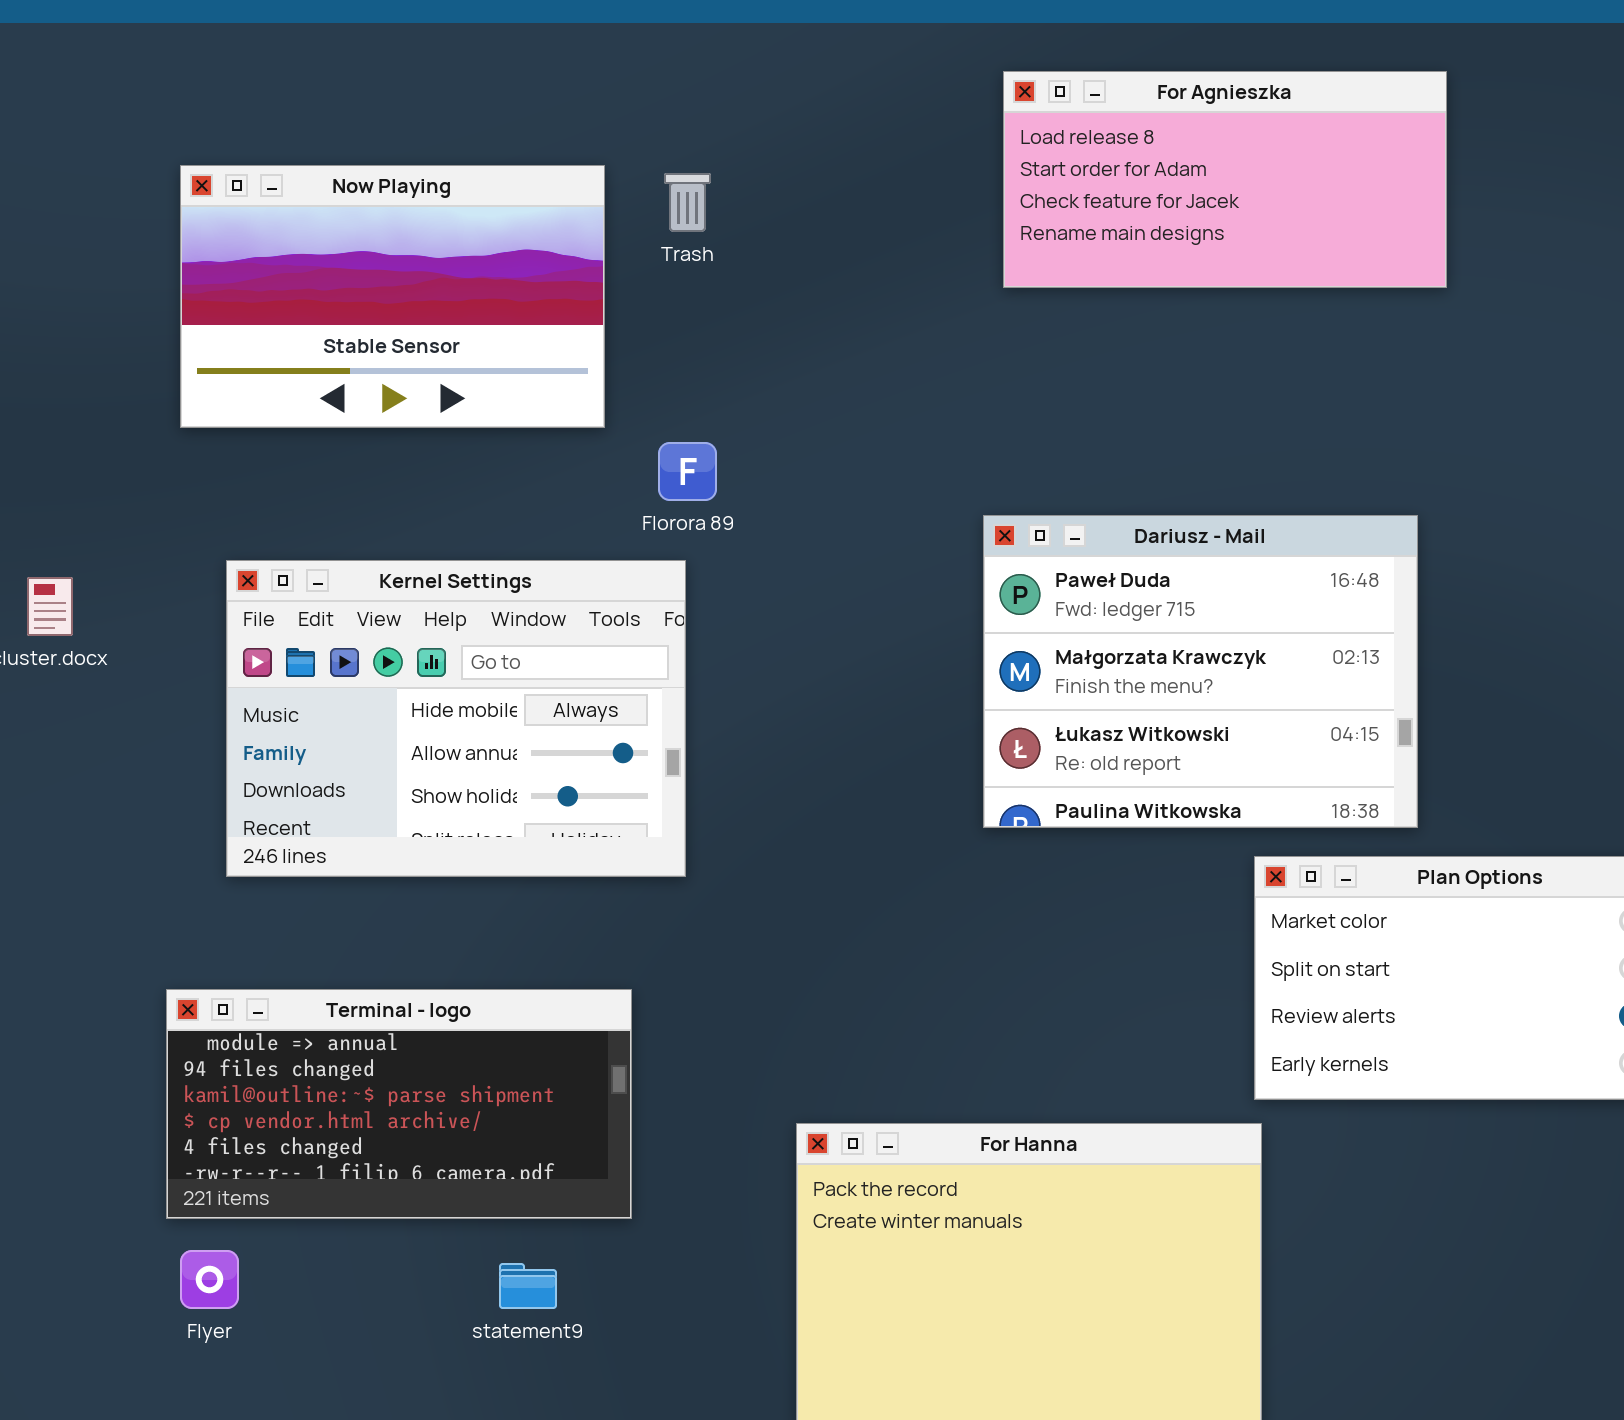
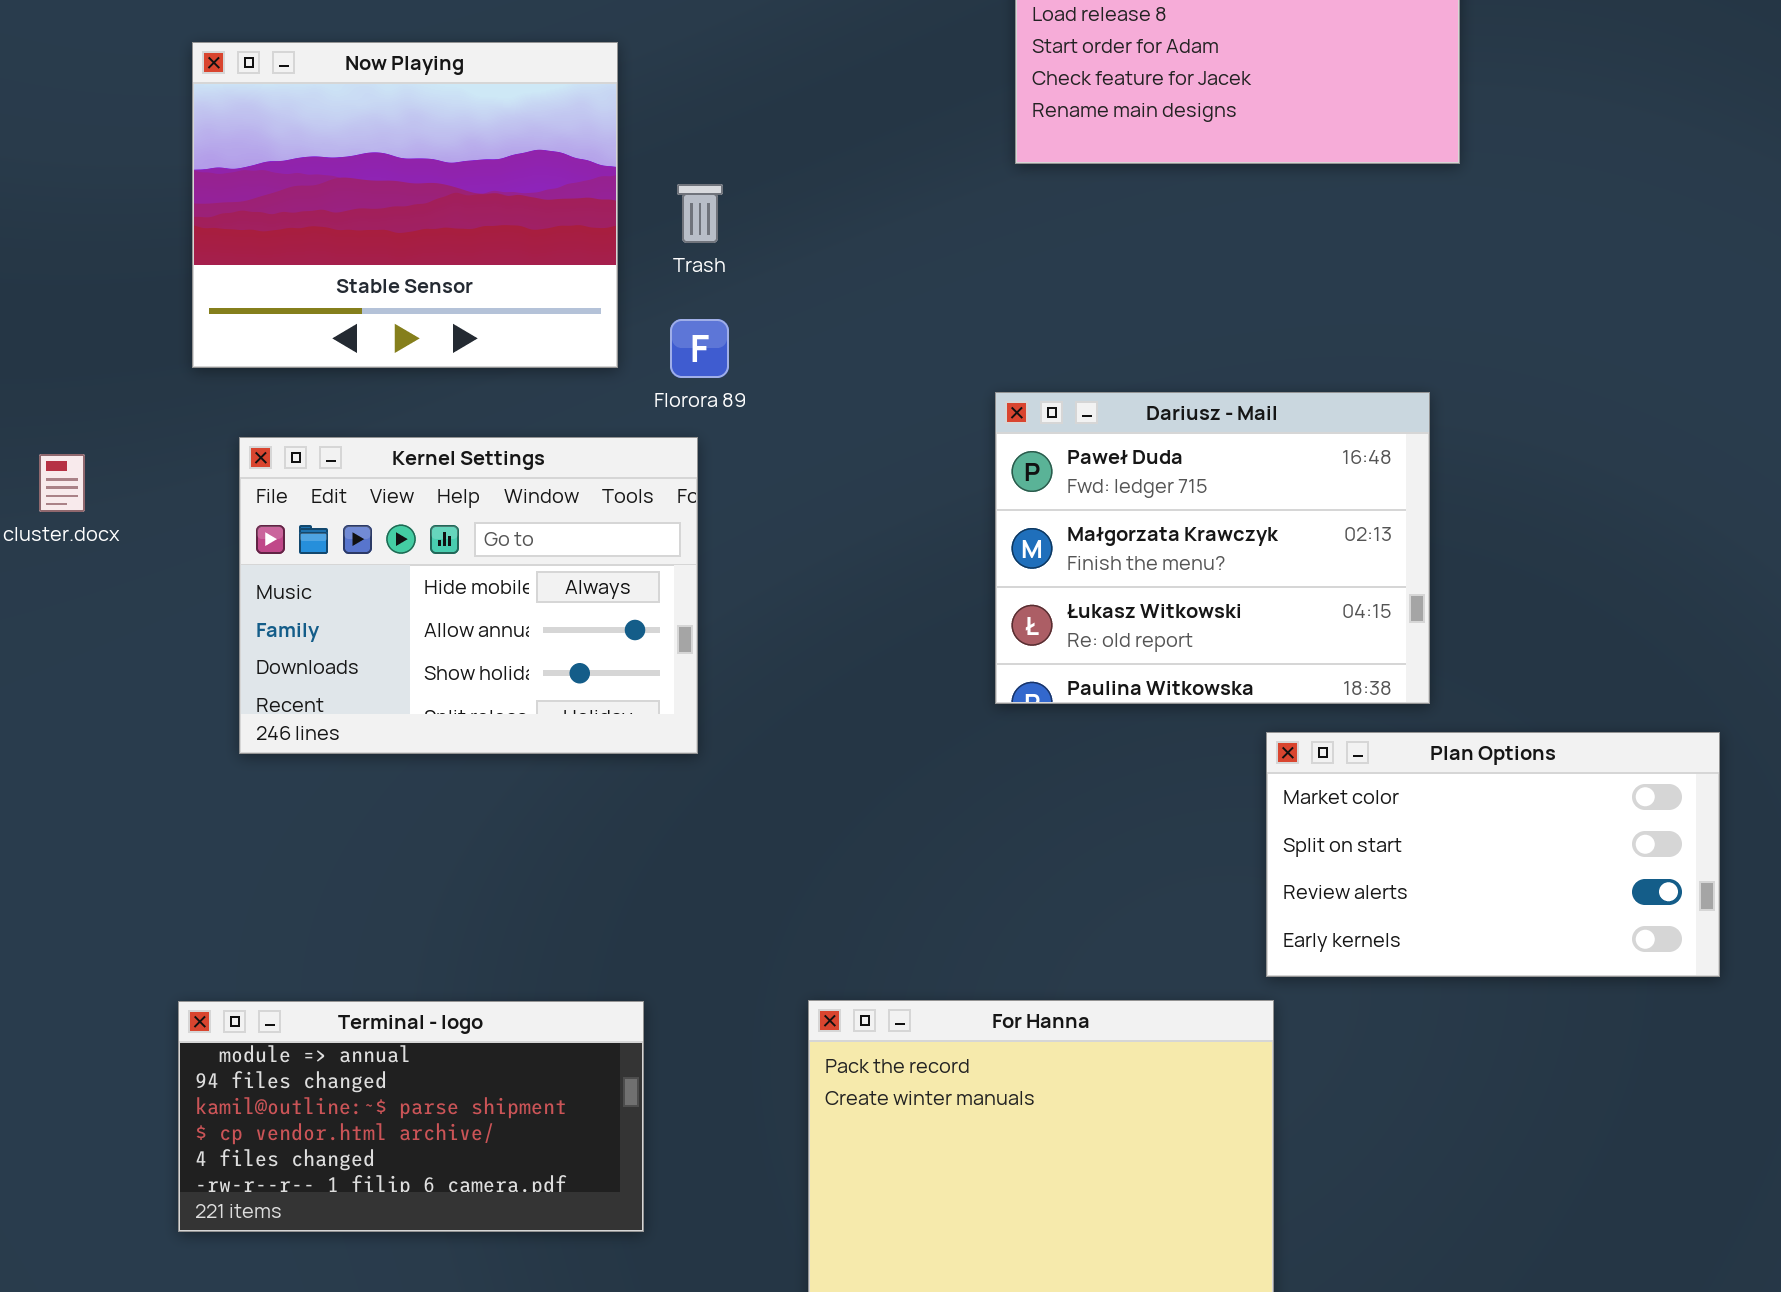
Now Playing: [180,165,605,428] -> [192,42,618,368], resized
Trash: [664,173,711,232] -> [677,184,723,243], moved
Terminal - logo: [166,989,632,1219] -> [178,1001,644,1232], moved

